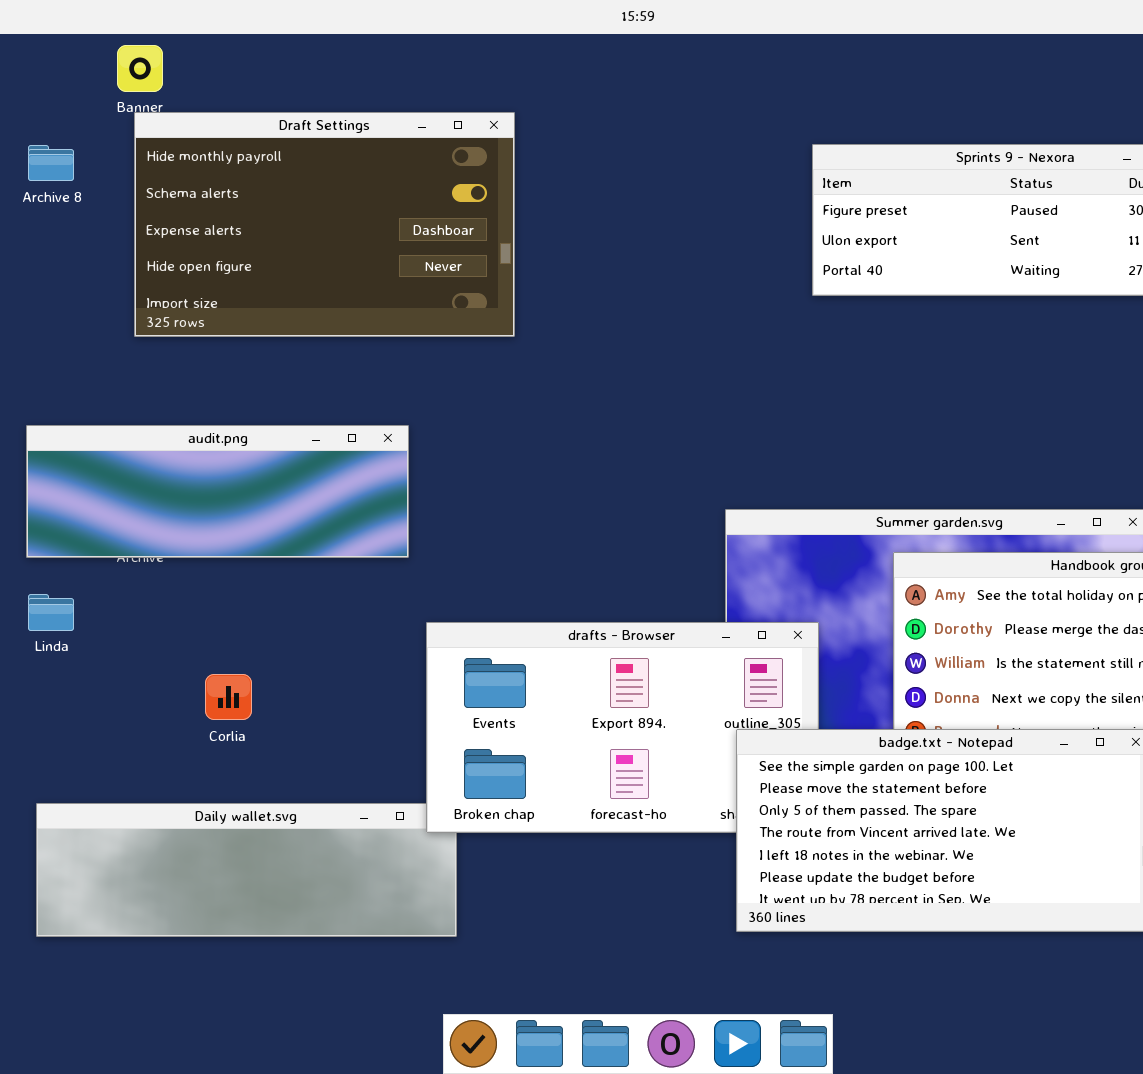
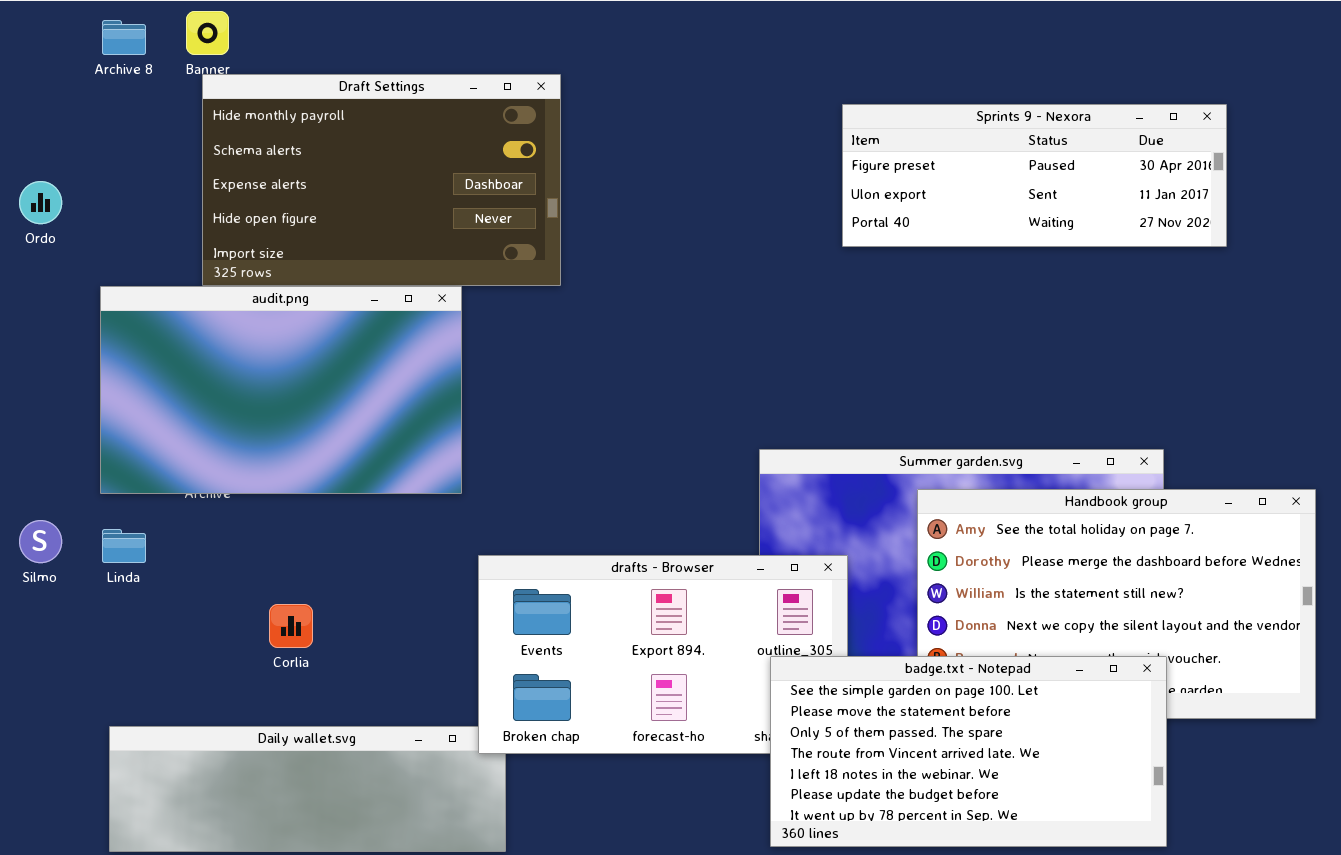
Archive 8: [28,145,74,181] -> [102,20,146,55], moved
audit.png: [26,425,409,558] -> [100,286,462,494], resized

